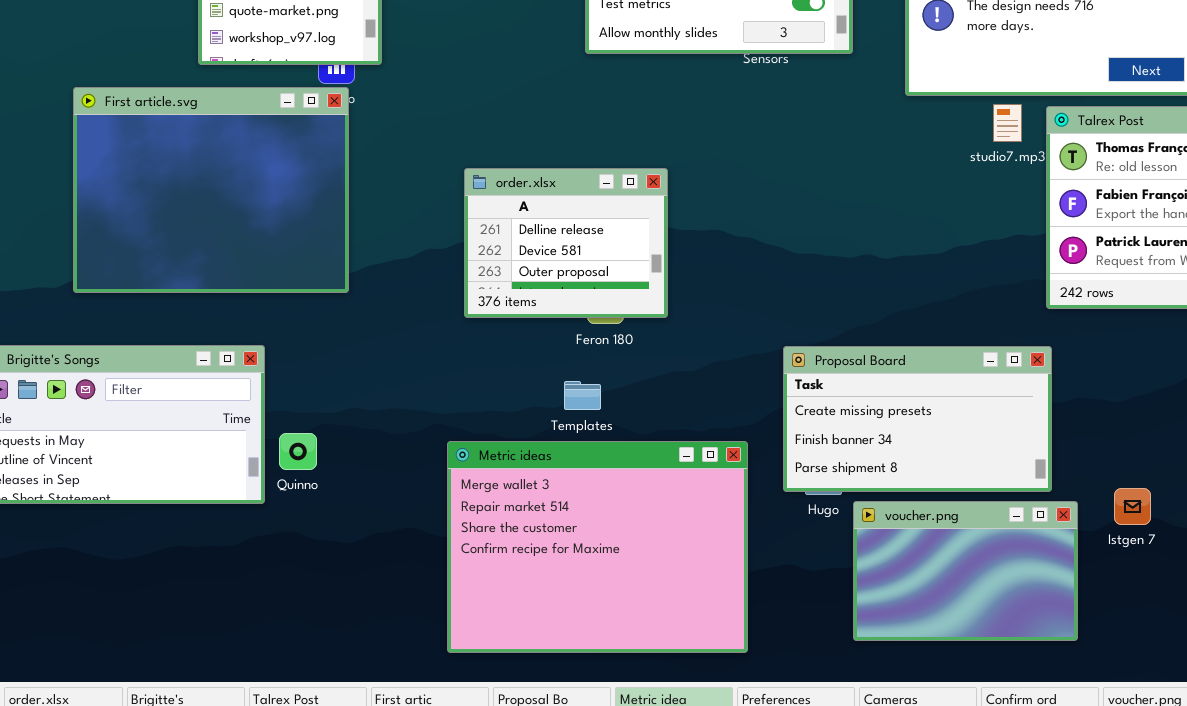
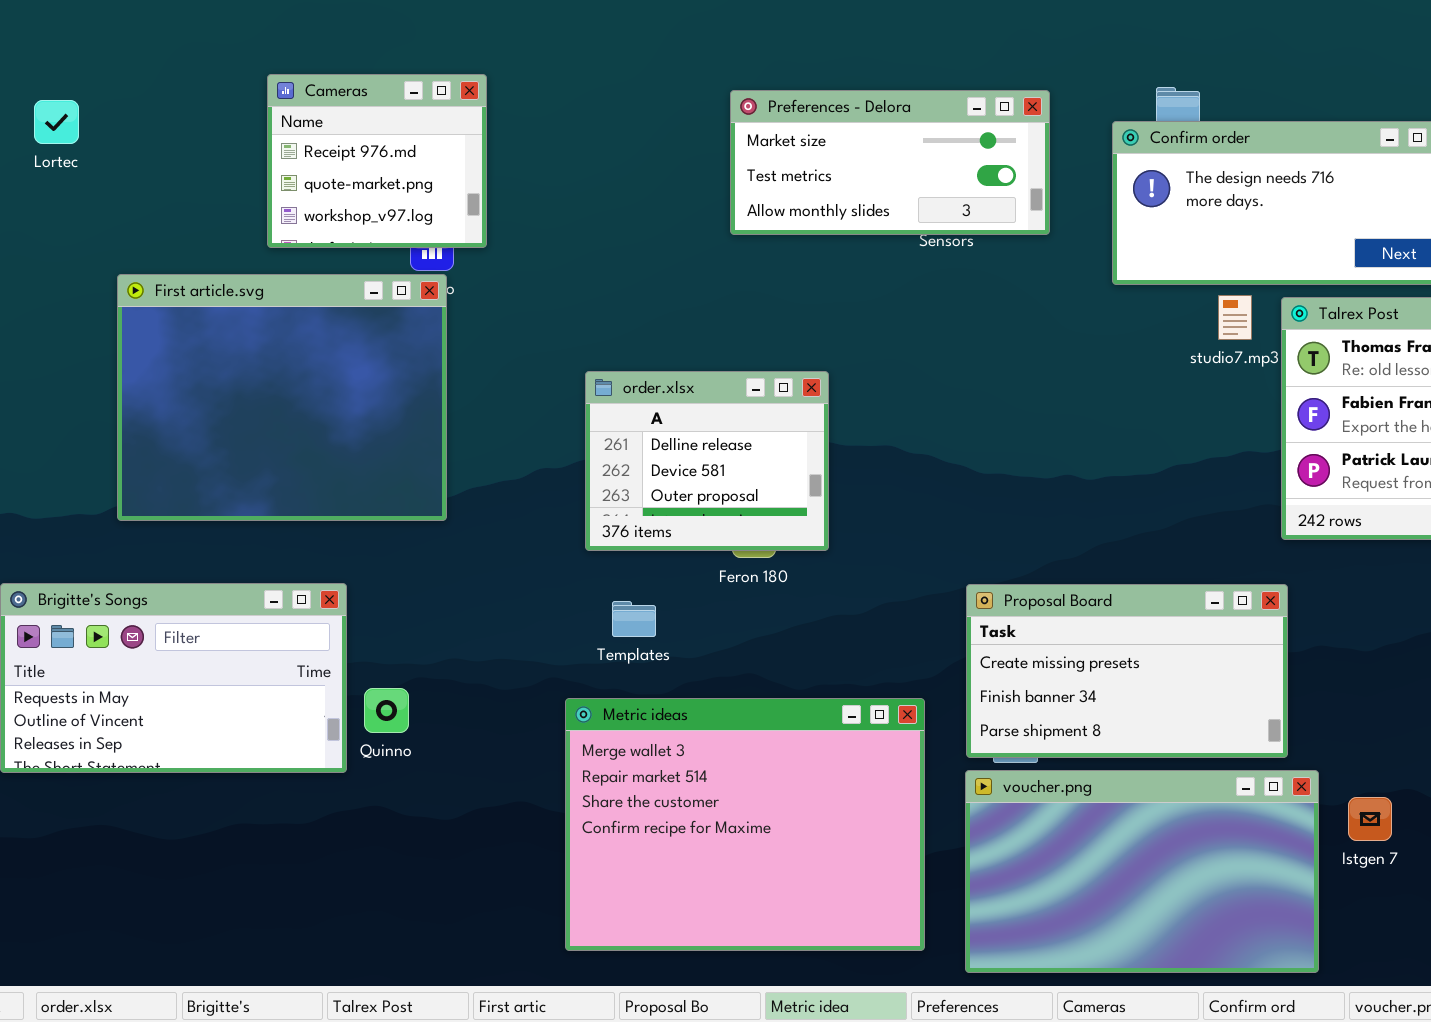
Templates: [564,381,601,410] -> [612,601,656,637], moved
Istgen 7: [1114,488,1151,525] -> [1348,797,1392,841], moved
voucher.png: [853,501,1078,641] -> [965,770,1319,973], resized

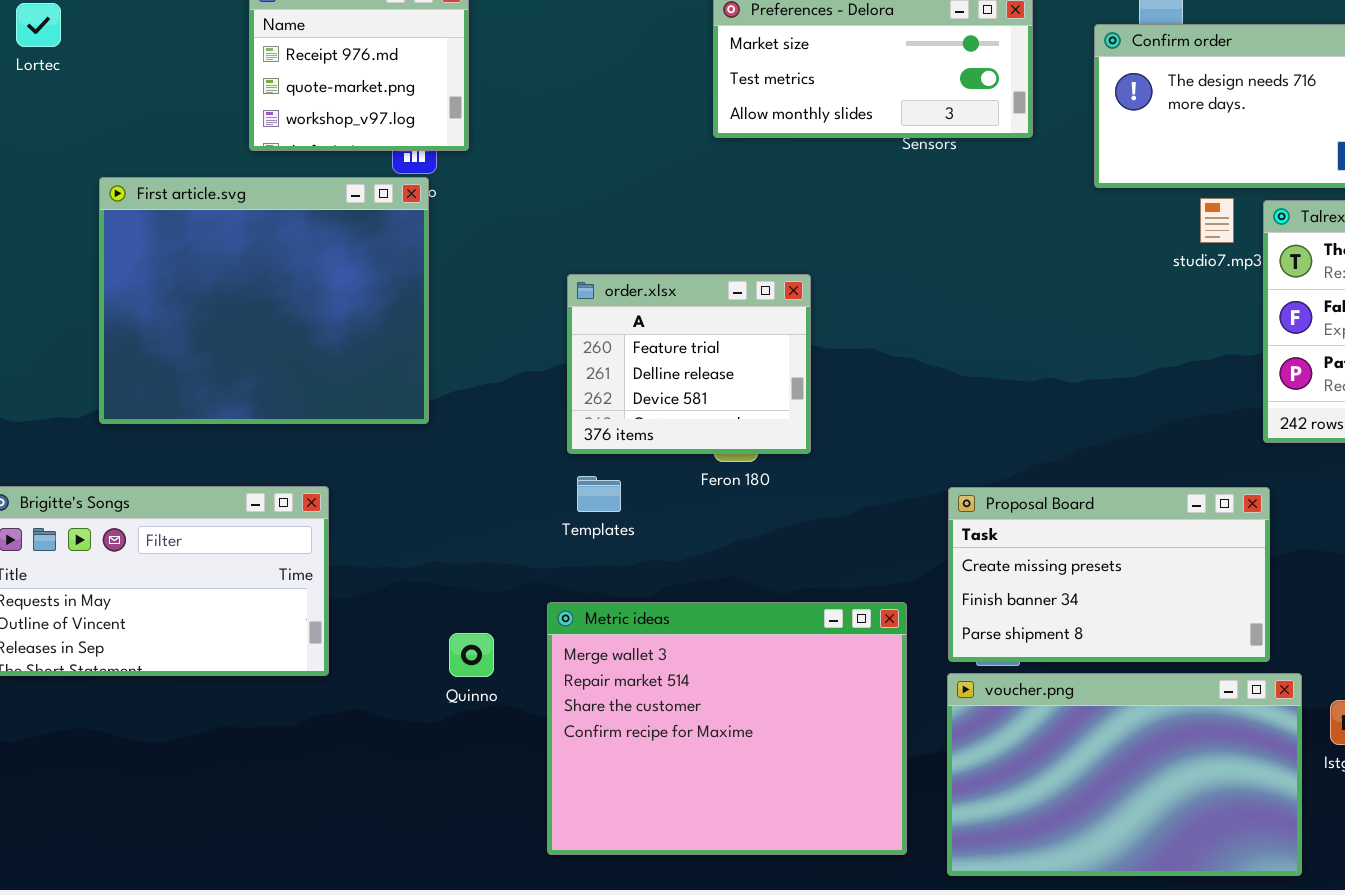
order.xlsx: [585,371,829,551] -> [567,274,811,454], scrolled up 1 row
Templates: [612,601,656,637] -> [577,476,621,512], moved
Quinno: [364,688,409,733] -> [449,633,494,677], moved

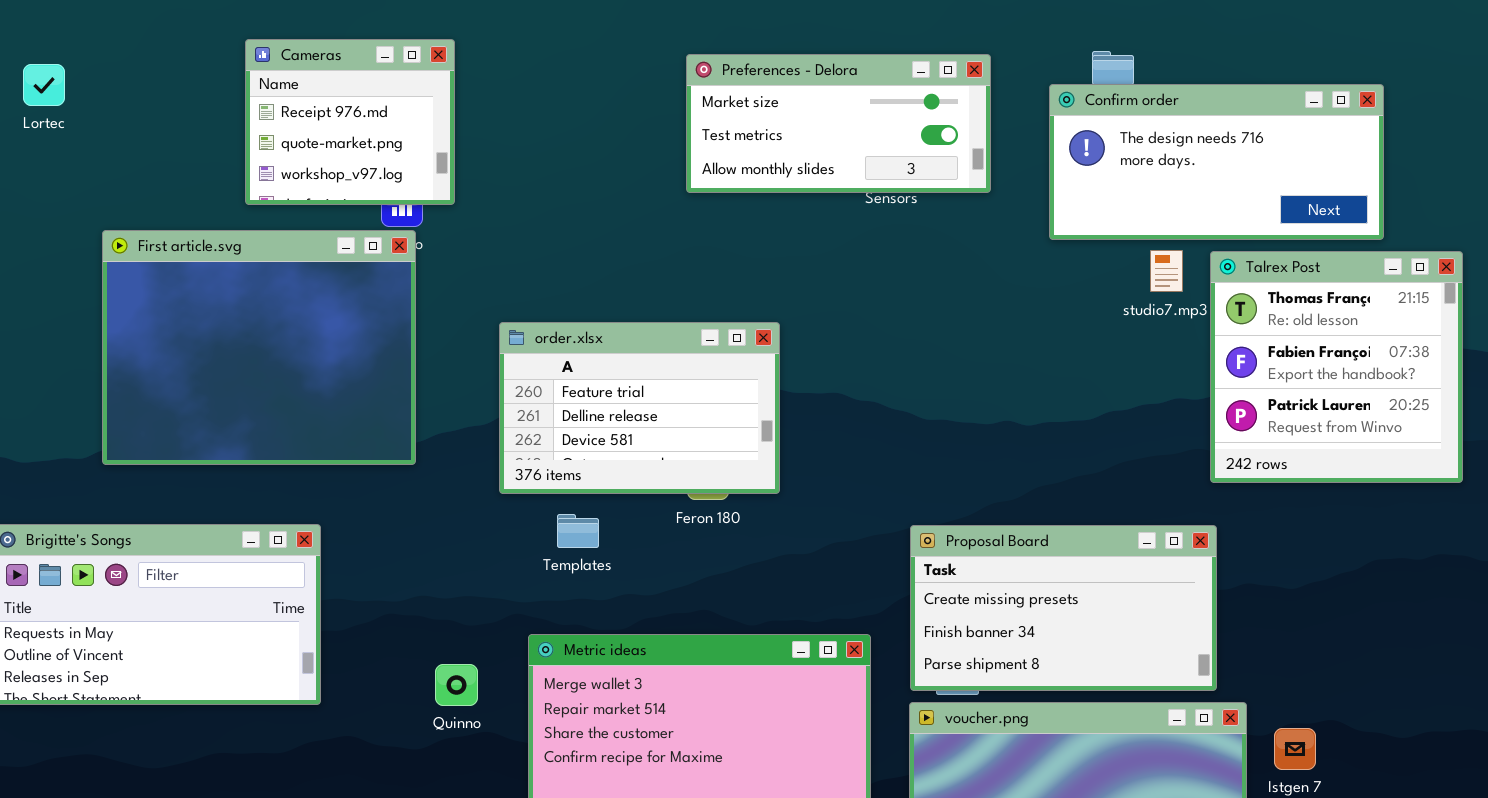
order.xlsx: [567,274,811,454] -> [499,322,780,494], resized

